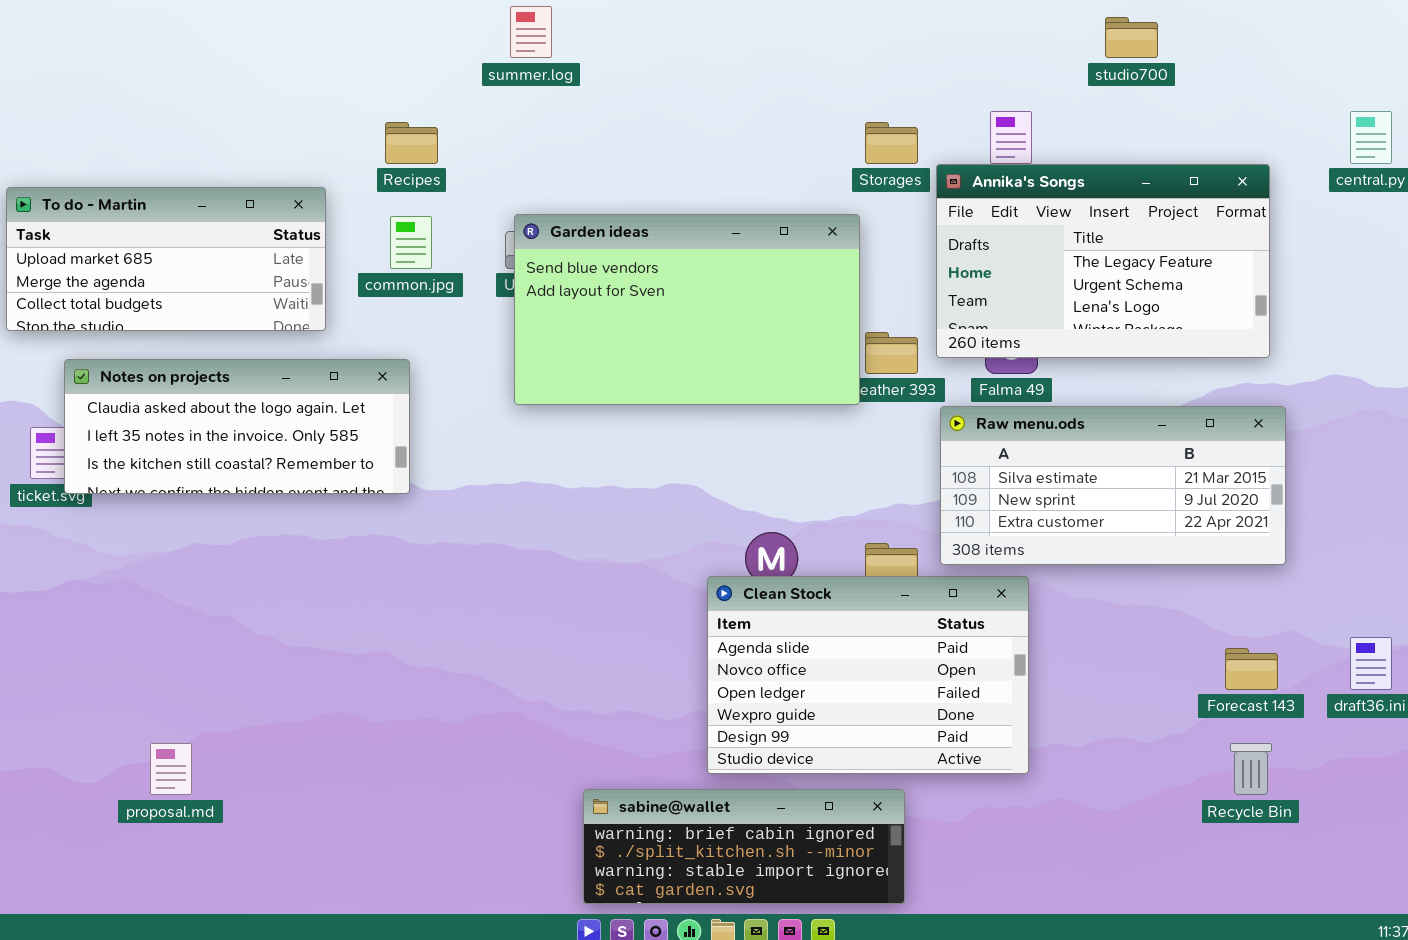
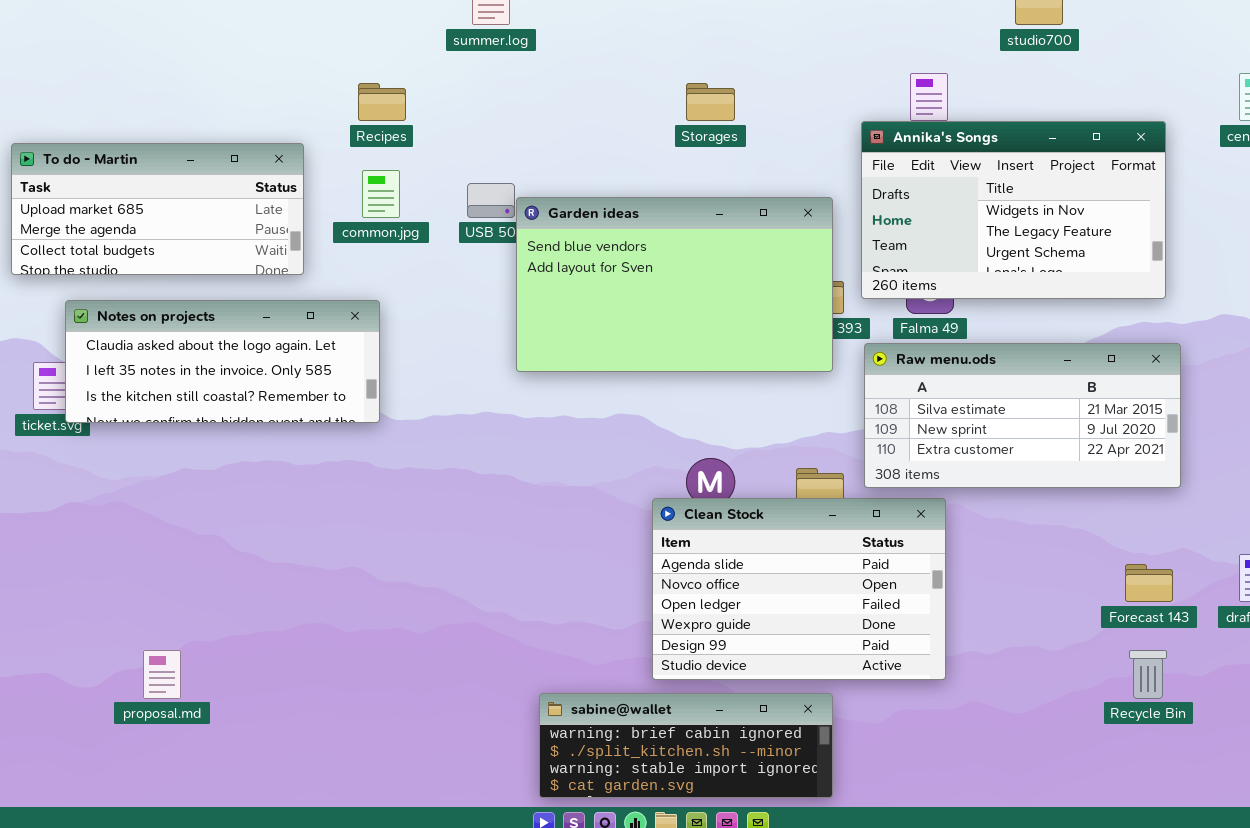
Storages: [865,122,918,164] -> [686,83,735,121], moved
Annika's Songs: [936,164,1270,358] -> [861,121,1166,299], scrolled up 1 row
Garden ideas: [514,214,860,405] -> [516,197,833,372], moved

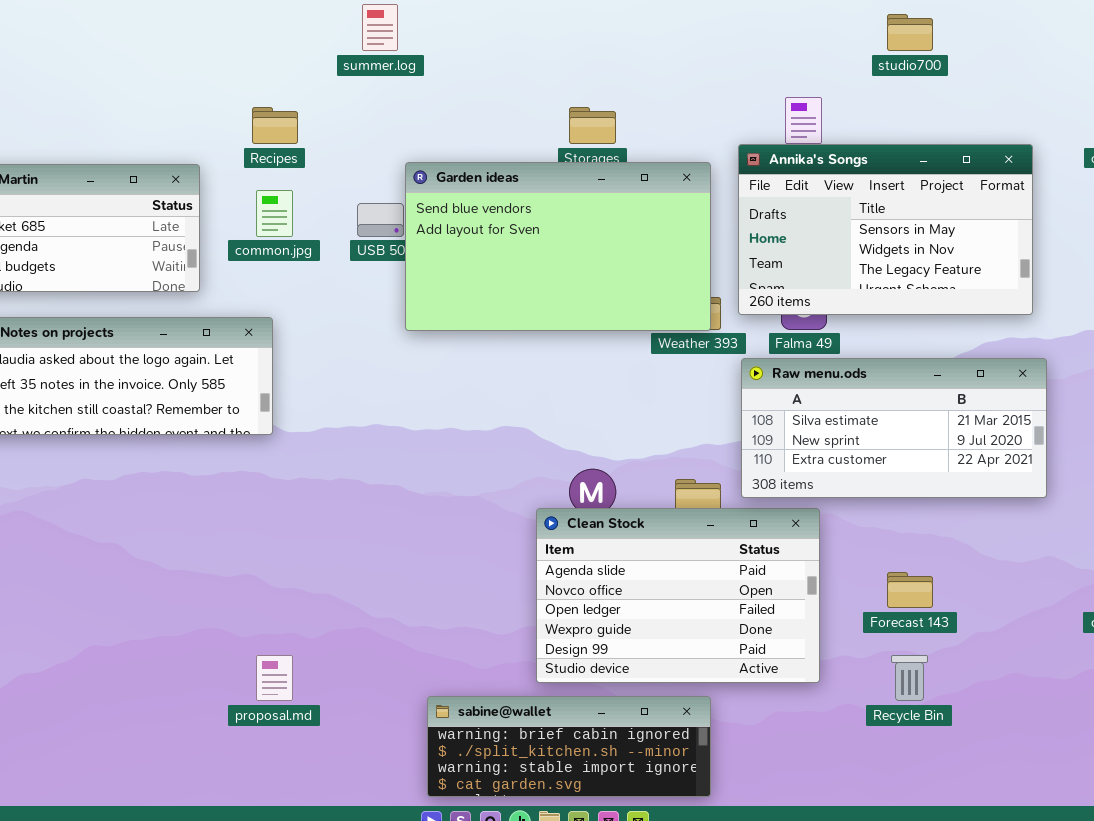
Annika's Songs: [861,121,1166,299] -> [738,144,1033,315], scrolled up 1 row
Garden ideas: [516,197,833,372] -> [405,162,711,331], moved
Forecast 143: [1125,564,1173,602] -> [887,572,933,608], moved
proposal.md: [143,650,181,699] -> [256,655,293,701], moved
Recycle Bin: [1129,650,1167,699] -> [891,655,928,701], moved

